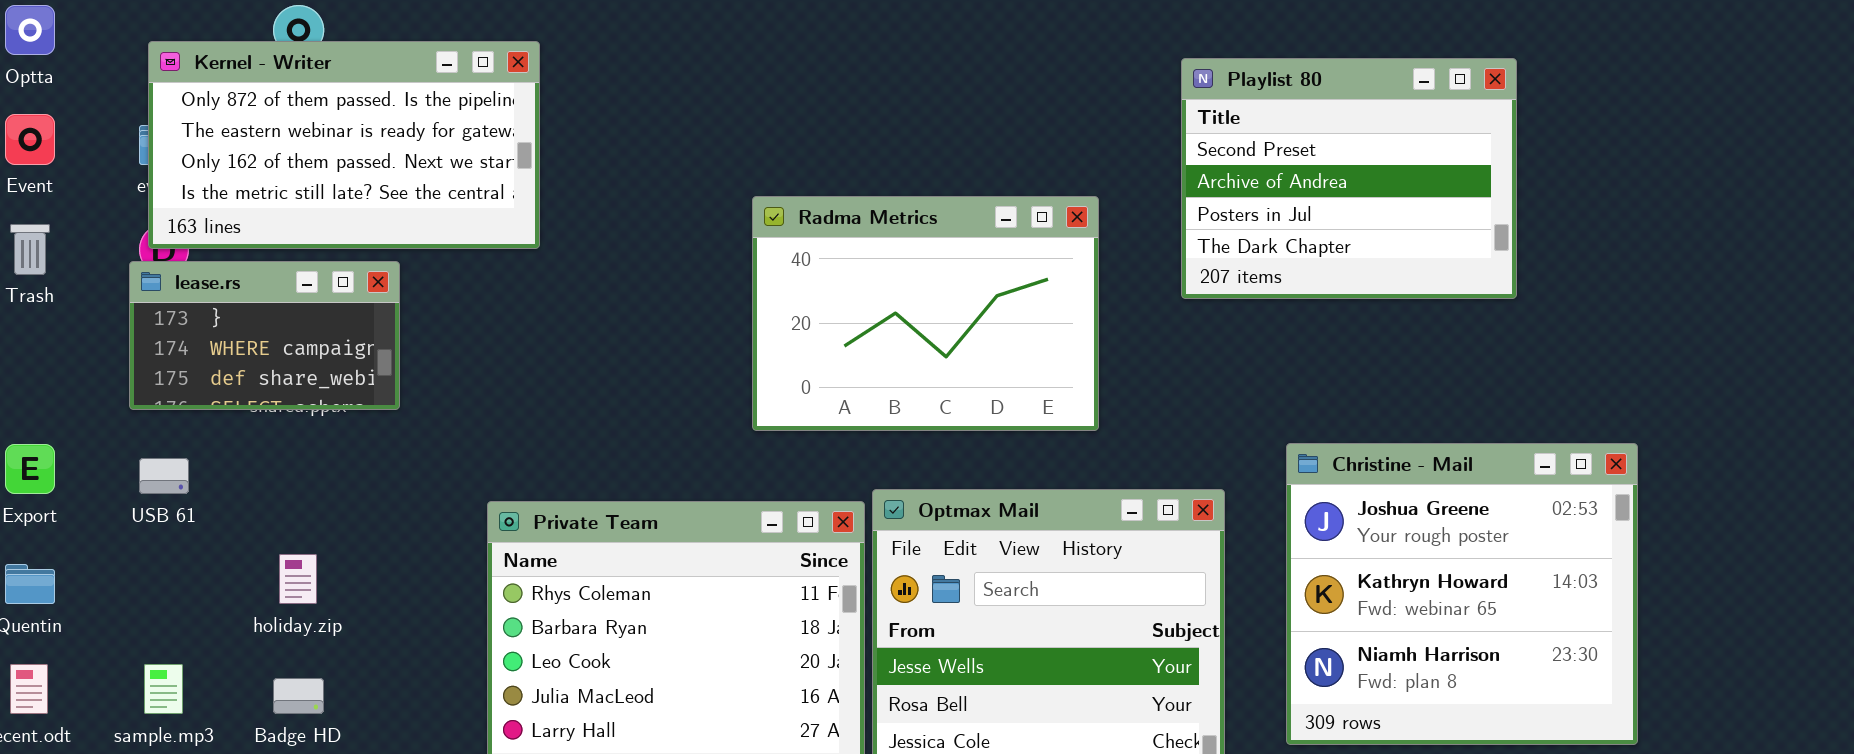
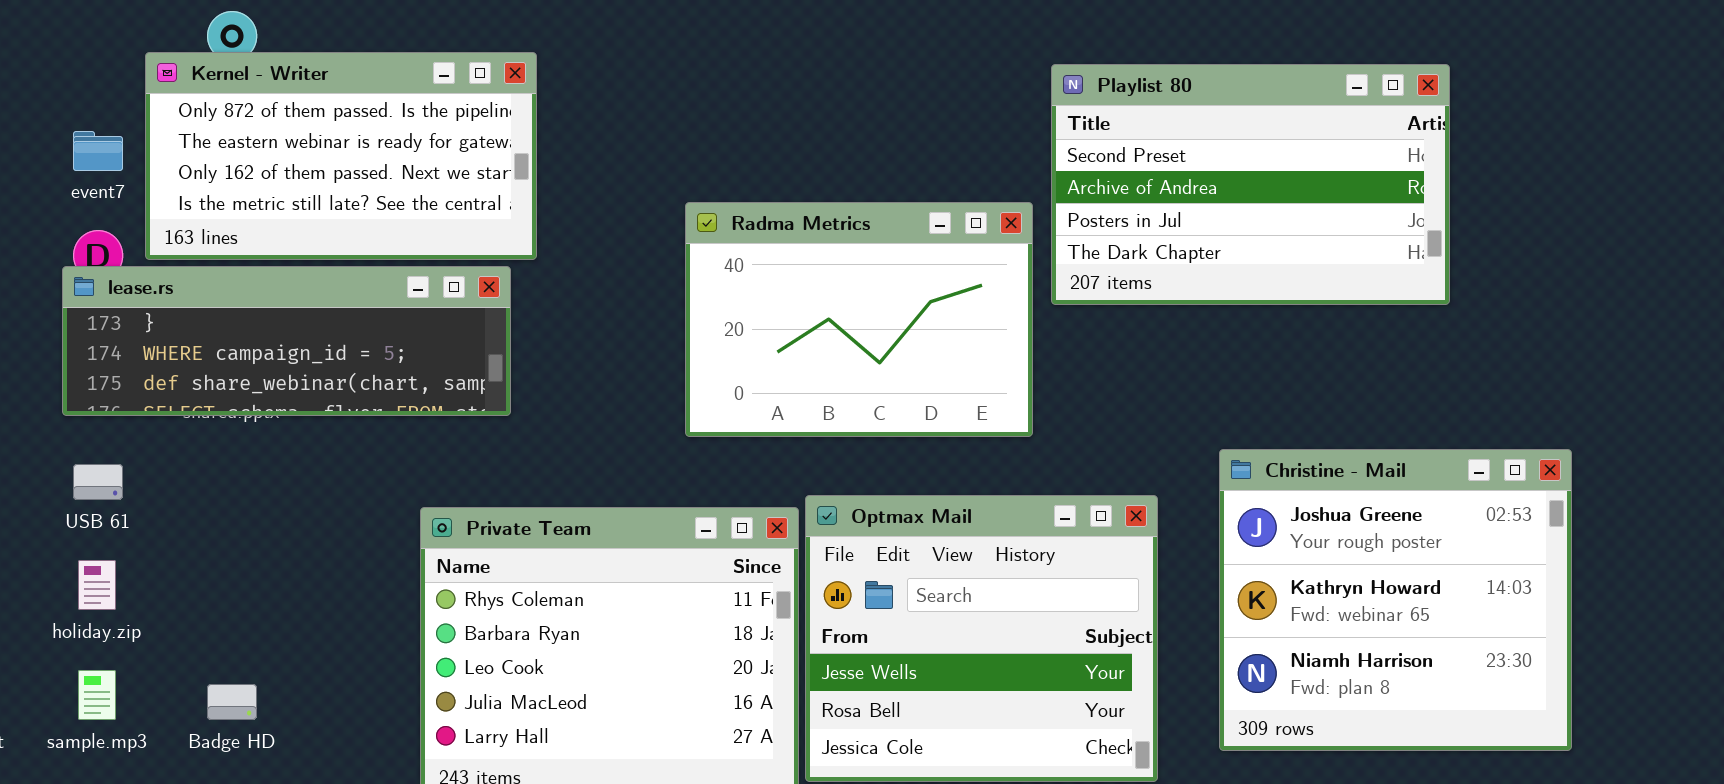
Kernel - Writer: [148,41,540,249] -> [145,52,537,260], moved
Playlist 80: [1181,58,1517,299] -> [1051,64,1450,305], resized
lease.rs: [129,261,400,410] -> [62,266,511,416], resized
holiday.zip: [279,554,317,604] -> [78,560,116,610], moved

